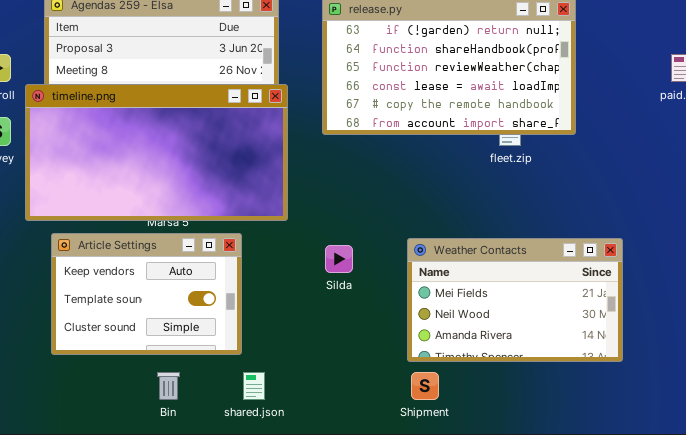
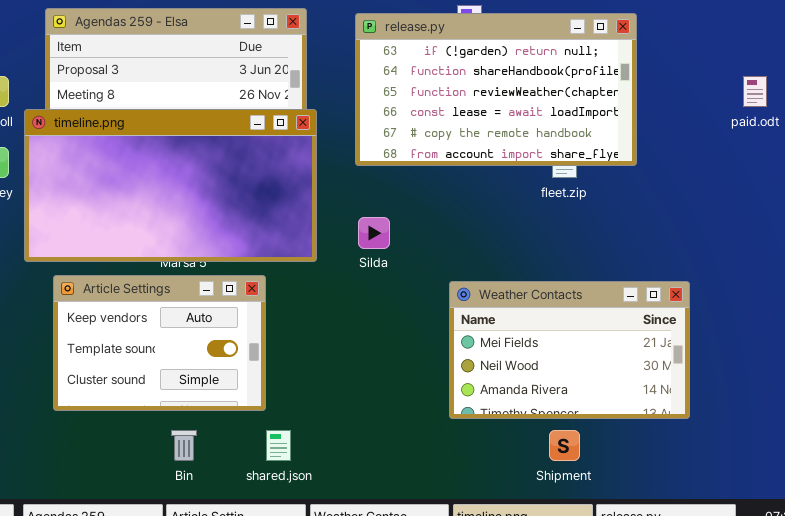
Silda: [325,245,353,273] -> [358,217,390,249], moved
Shipment: [411,372,439,400] -> [549,430,580,461], moved

